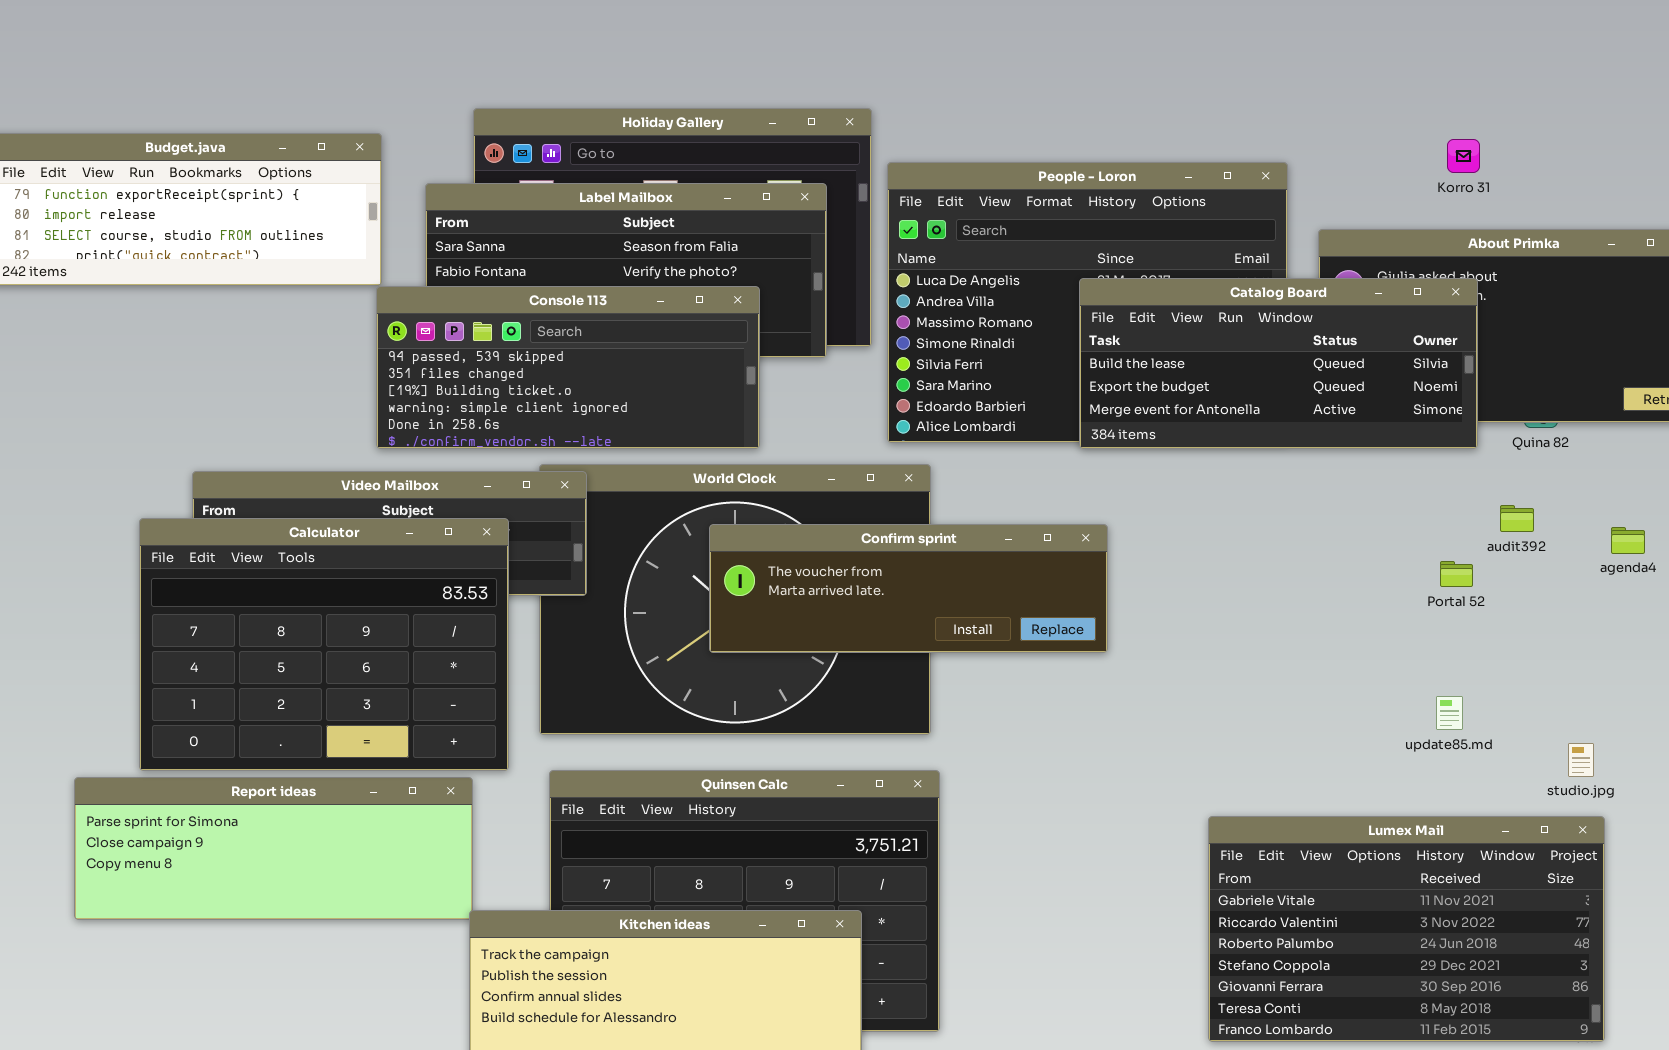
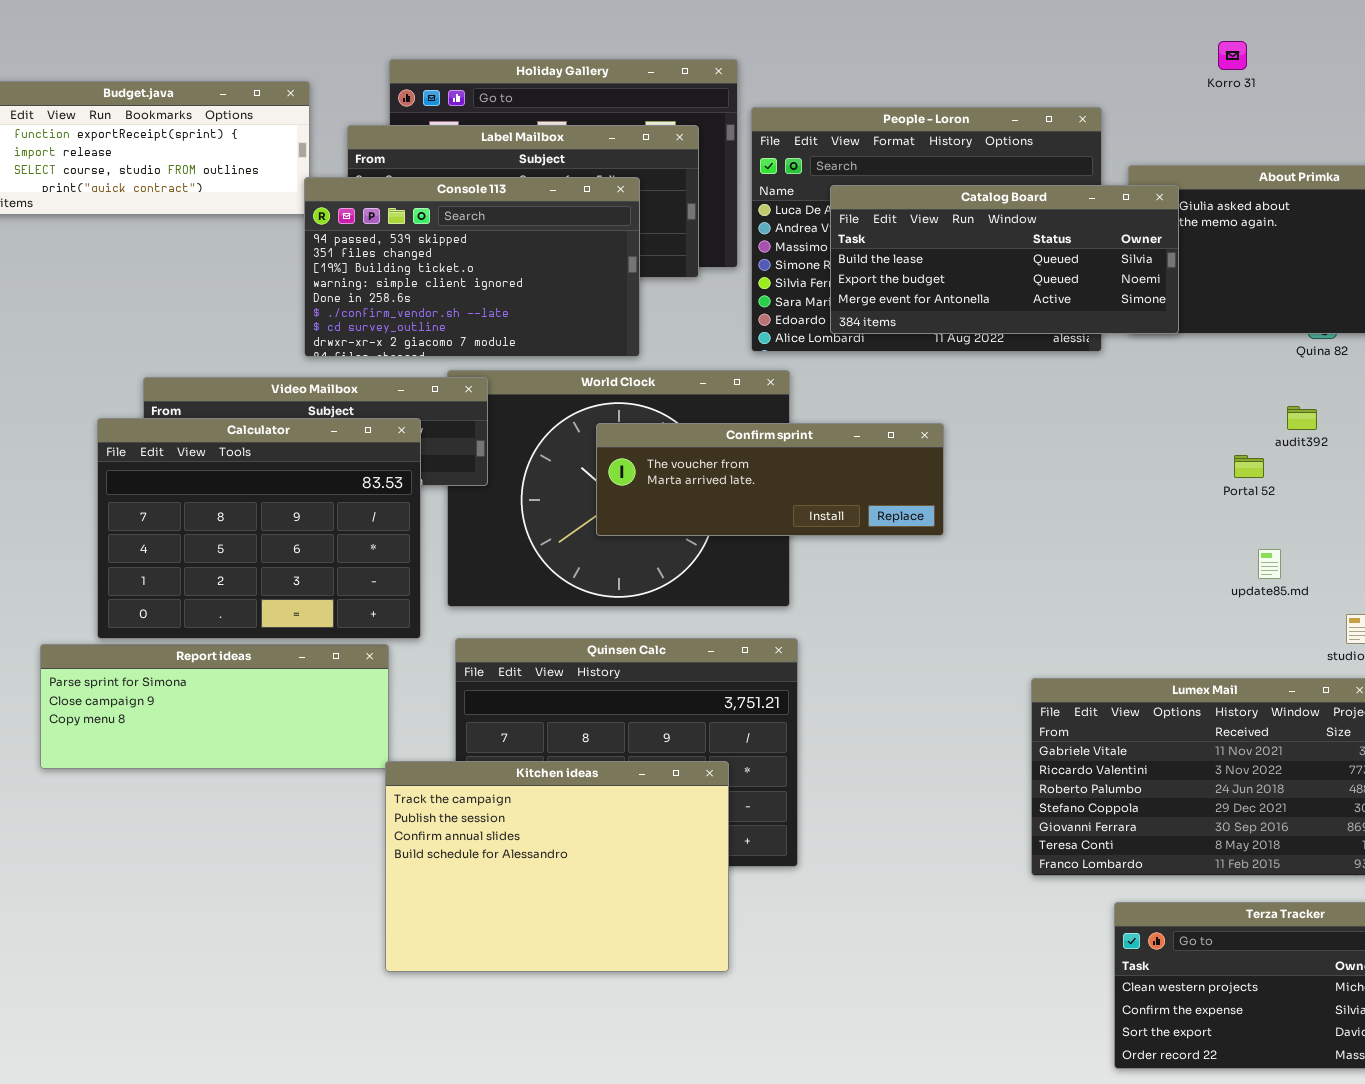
Korro 31: [1447,139,1480,173] -> [1218,41,1247,70], moved
Catalog Board: [1079,278,1478,449] -> [830,185,1179,334], moved
Console 113: [376,286,760,449] -> [304,177,640,357], resized
update85.md: [1436,696,1463,730] -> [1258,549,1281,579], moved

